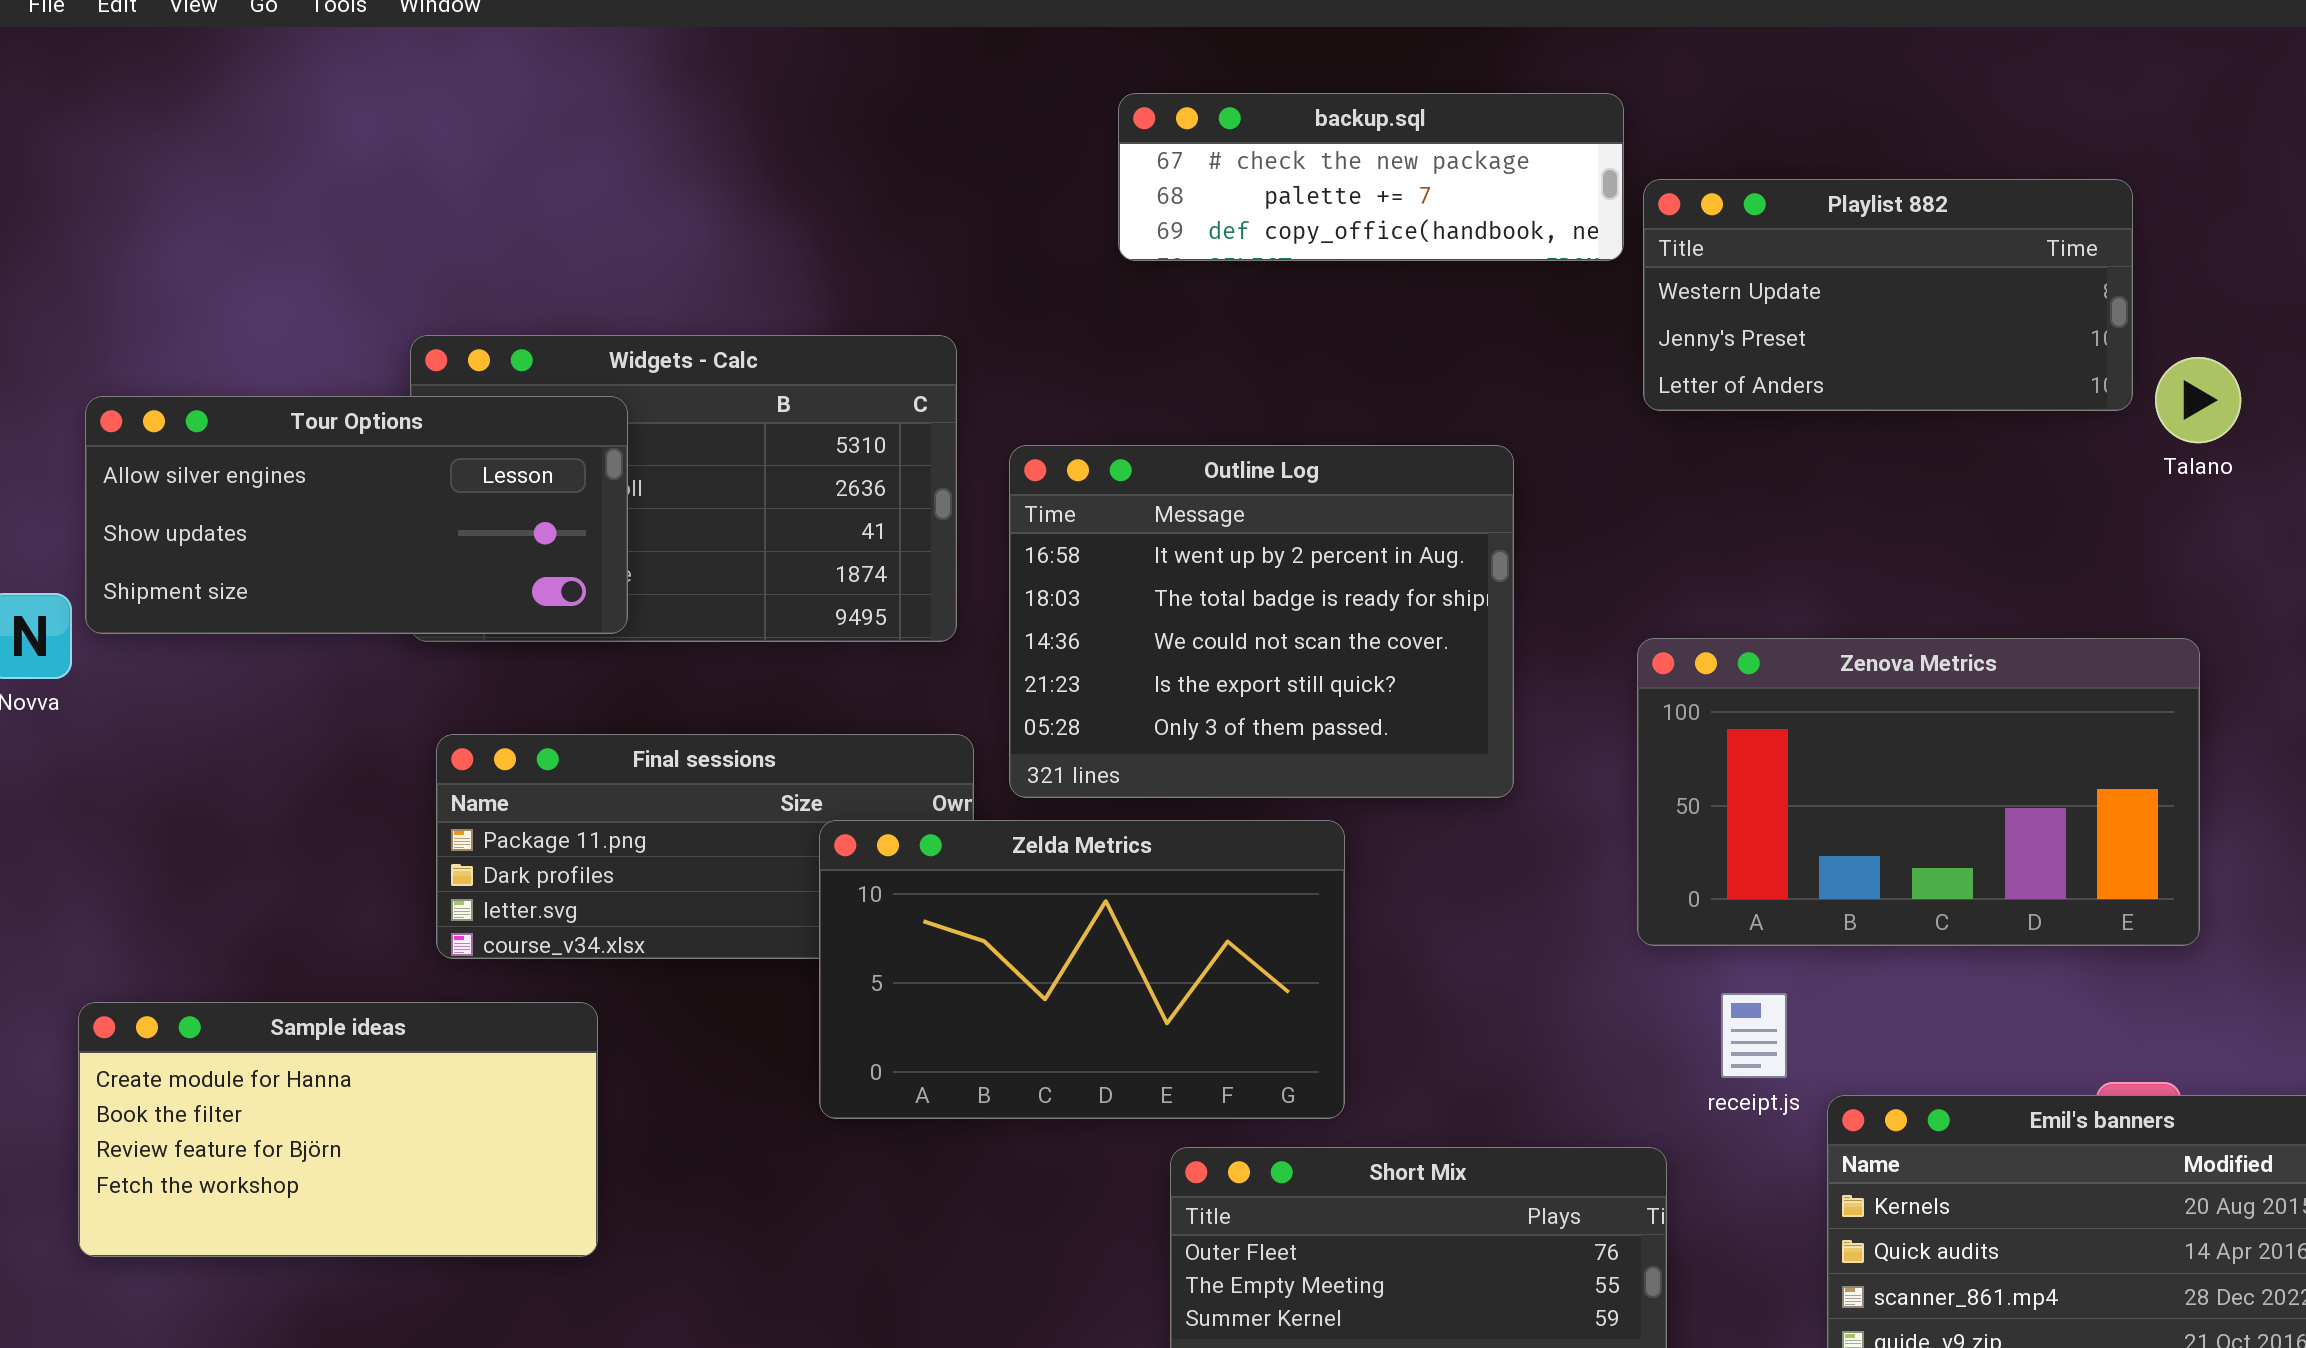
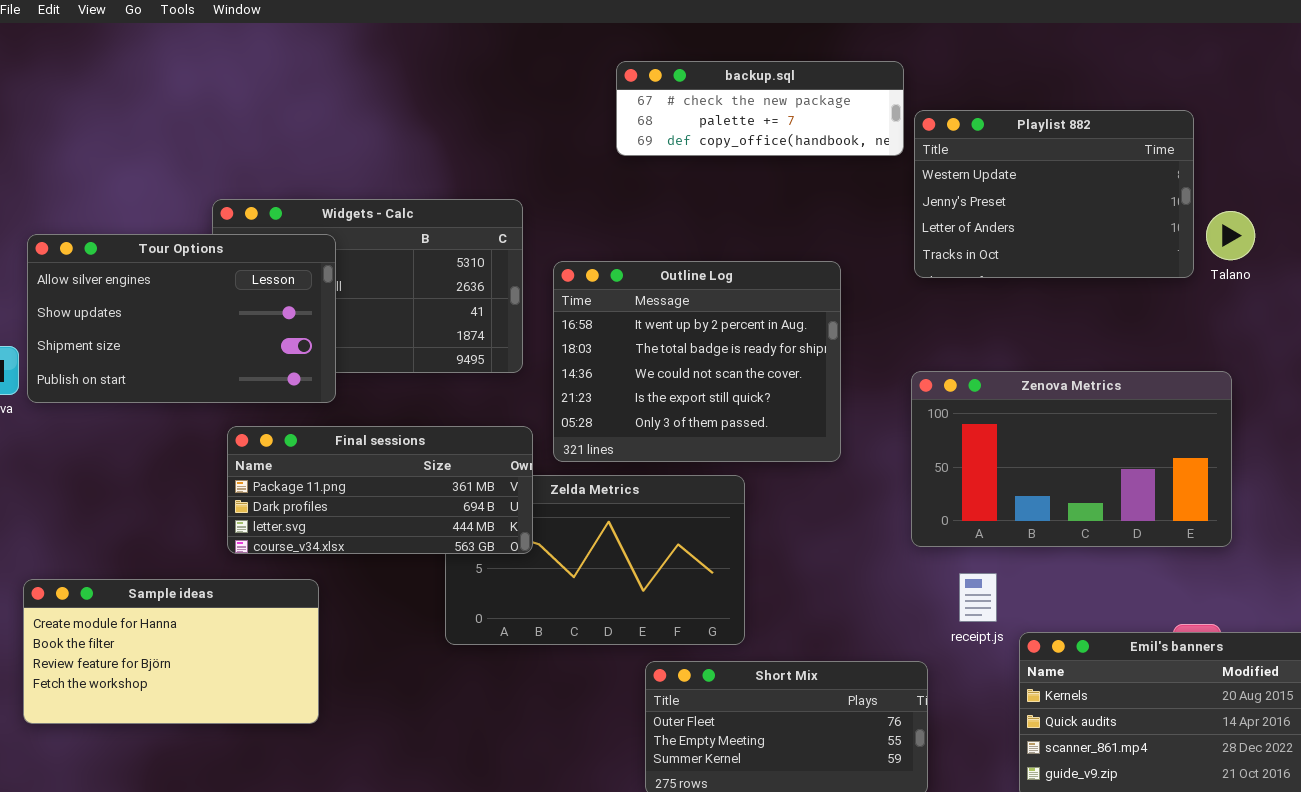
Playlist 882: [1643,179,2133,411] -> [914,110,1194,278], resized
Tour Options: [85,396,628,634] -> [27,234,336,403], resized
Final sessions: [436,734,974,959] -> [227,426,533,554], raised

